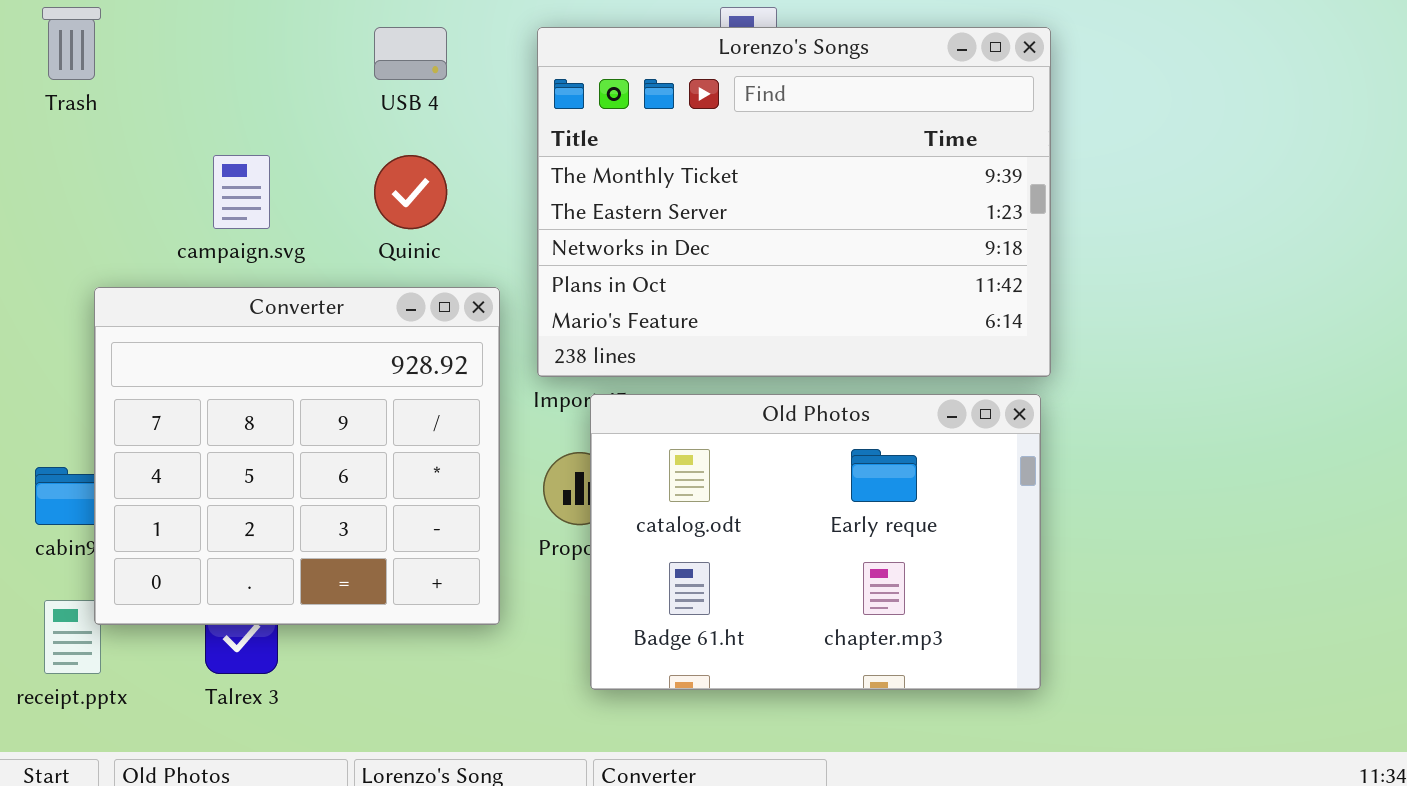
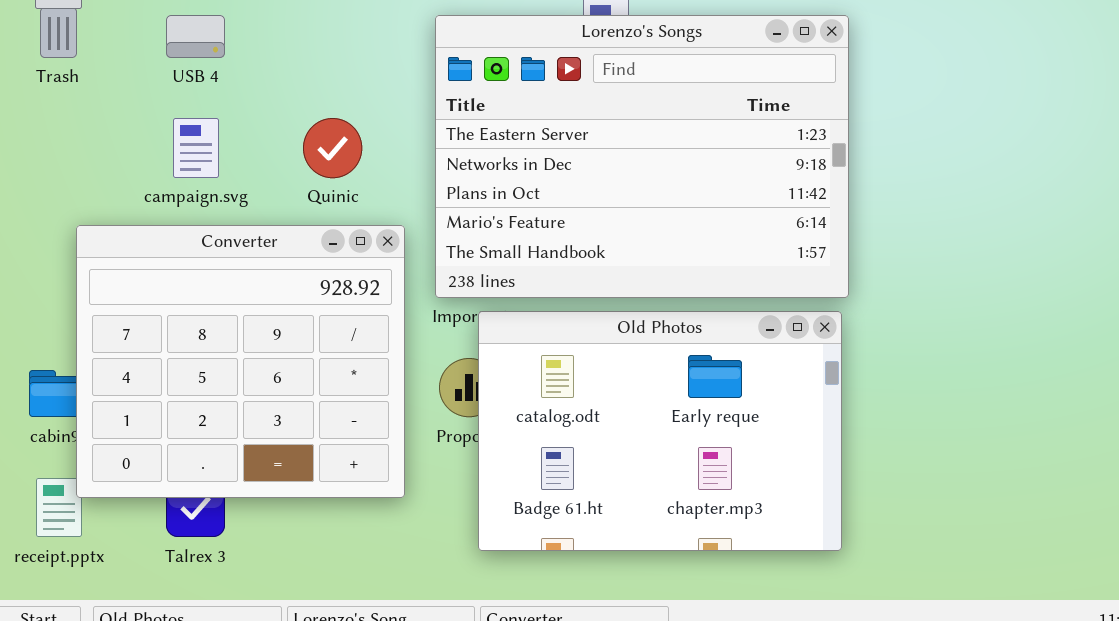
USB 4: [374,27,447,80] -> [166,15,225,58], moved
Lorenzo's Songs: [537,27,1051,377] -> [435,15,849,298], scrolled down 1 row

